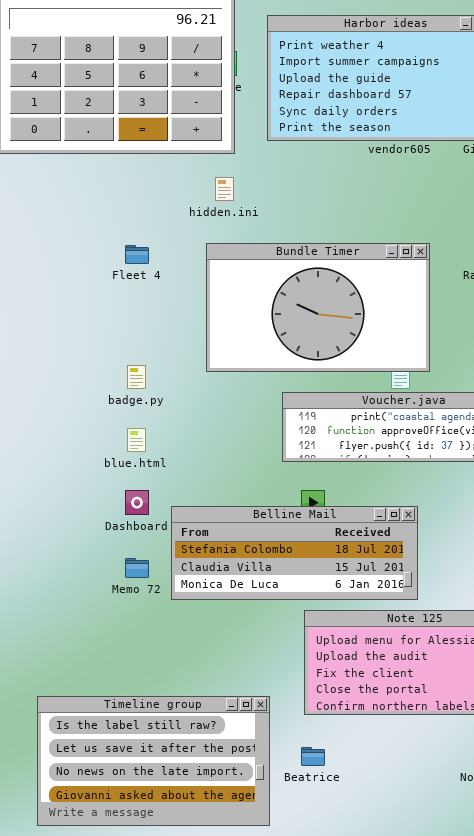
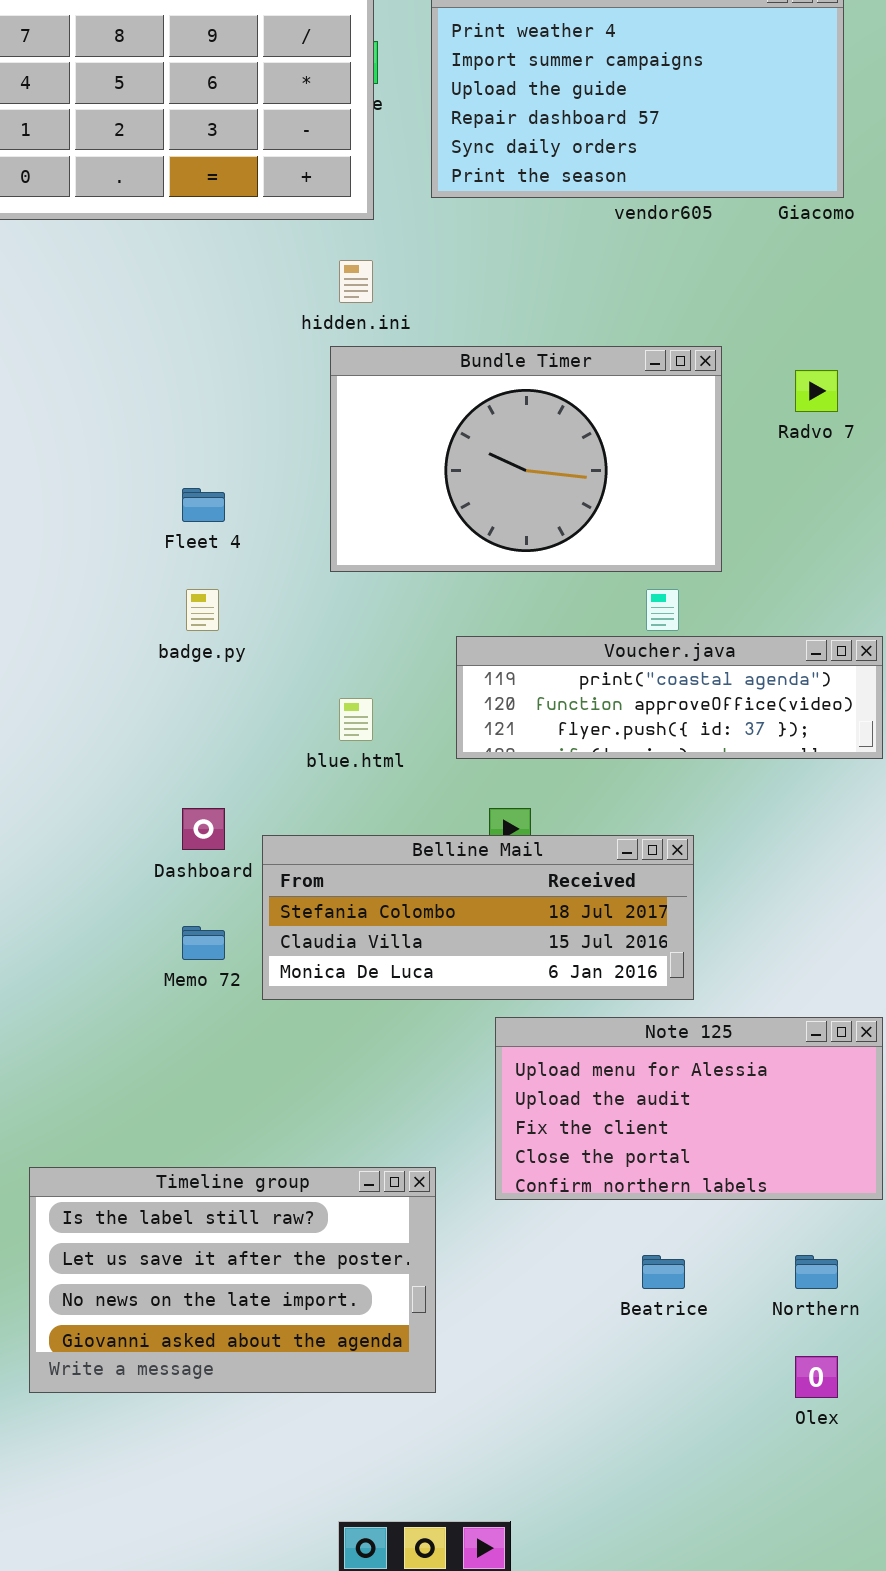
Bundle Timer: [206,243,430,372] -> [330,346,722,572], moved
Fleet 4: [125,245,149,264] -> [182,488,225,522], moved
blue.html: [127,428,146,452] -> [339,698,373,741], moved
Beatrice: [301,747,325,766] -> [642,1255,685,1289], moved

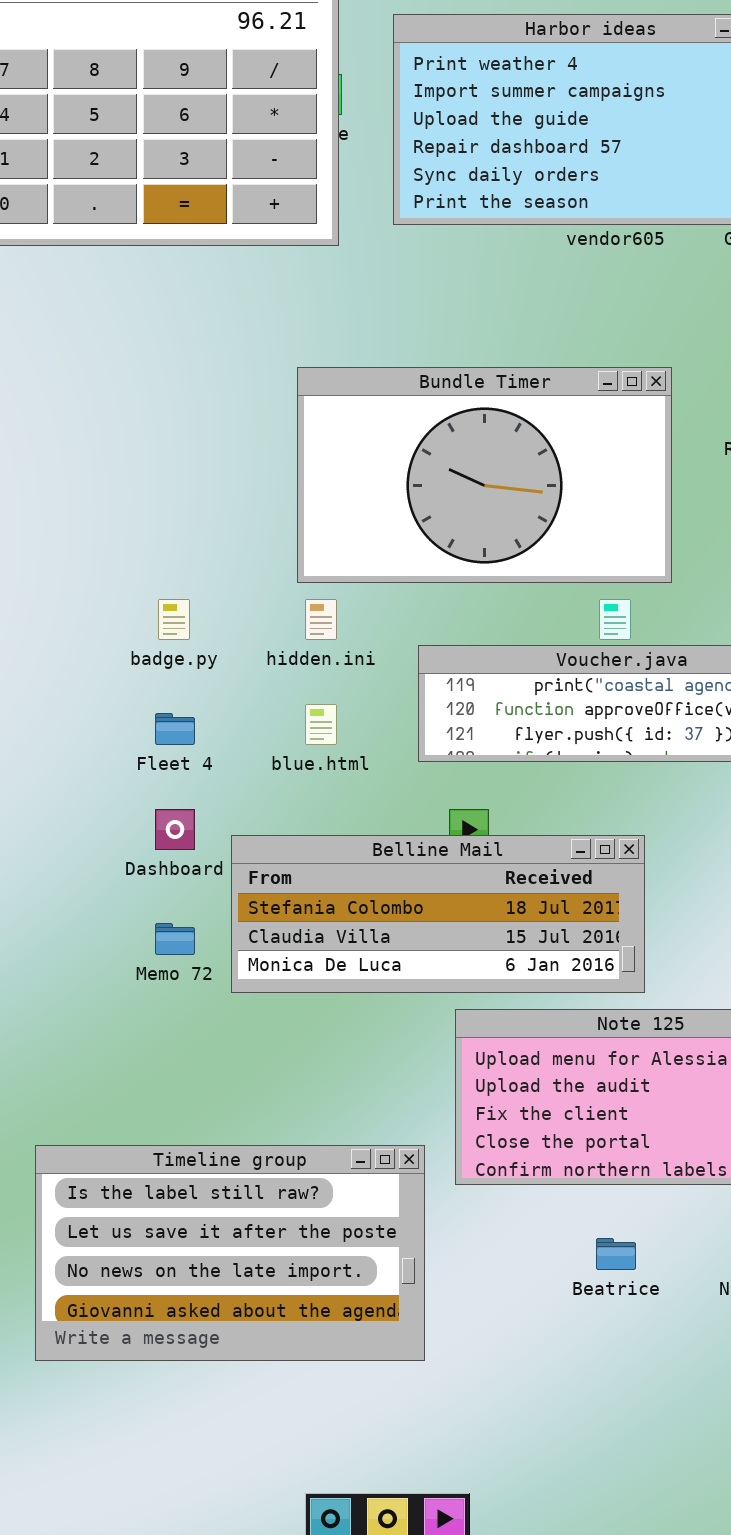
hidden.ini: [339,260,373,303] -> [305,599,337,640], moved
Fleet 4: [182,488,225,522] -> [155,713,195,745], moved
Timeline group: [29,1167,436,1393] -> [35,1145,425,1361], moved

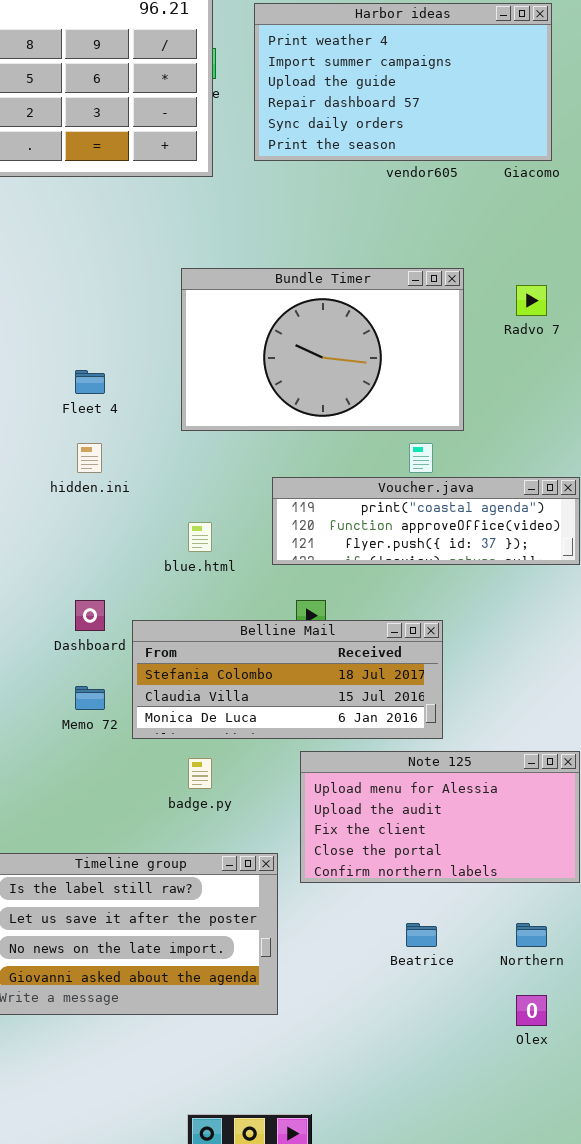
badge.py: [158,599,190,640] -> [188,758,212,789], moved
hidden.ini: [305,599,337,640] -> [77,443,102,473], moved
Fleet 4: [155,713,195,745] -> [75,370,105,394], moved

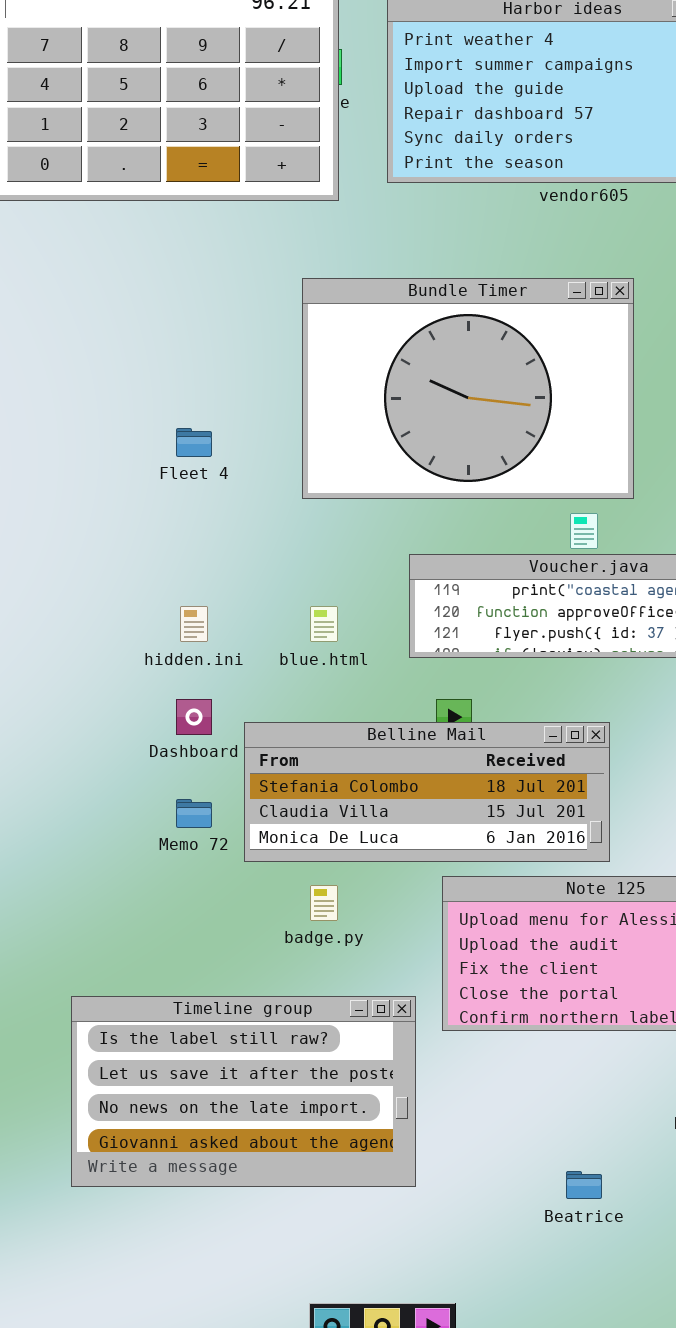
Bundle Timer: [181,268,464,431] -> [302,278,634,499], resized
hidden.ini: [77,443,102,473] -> [180,606,208,642], moved
Beatrice: [406,923,437,947] -> [566,1171,602,1199], moved

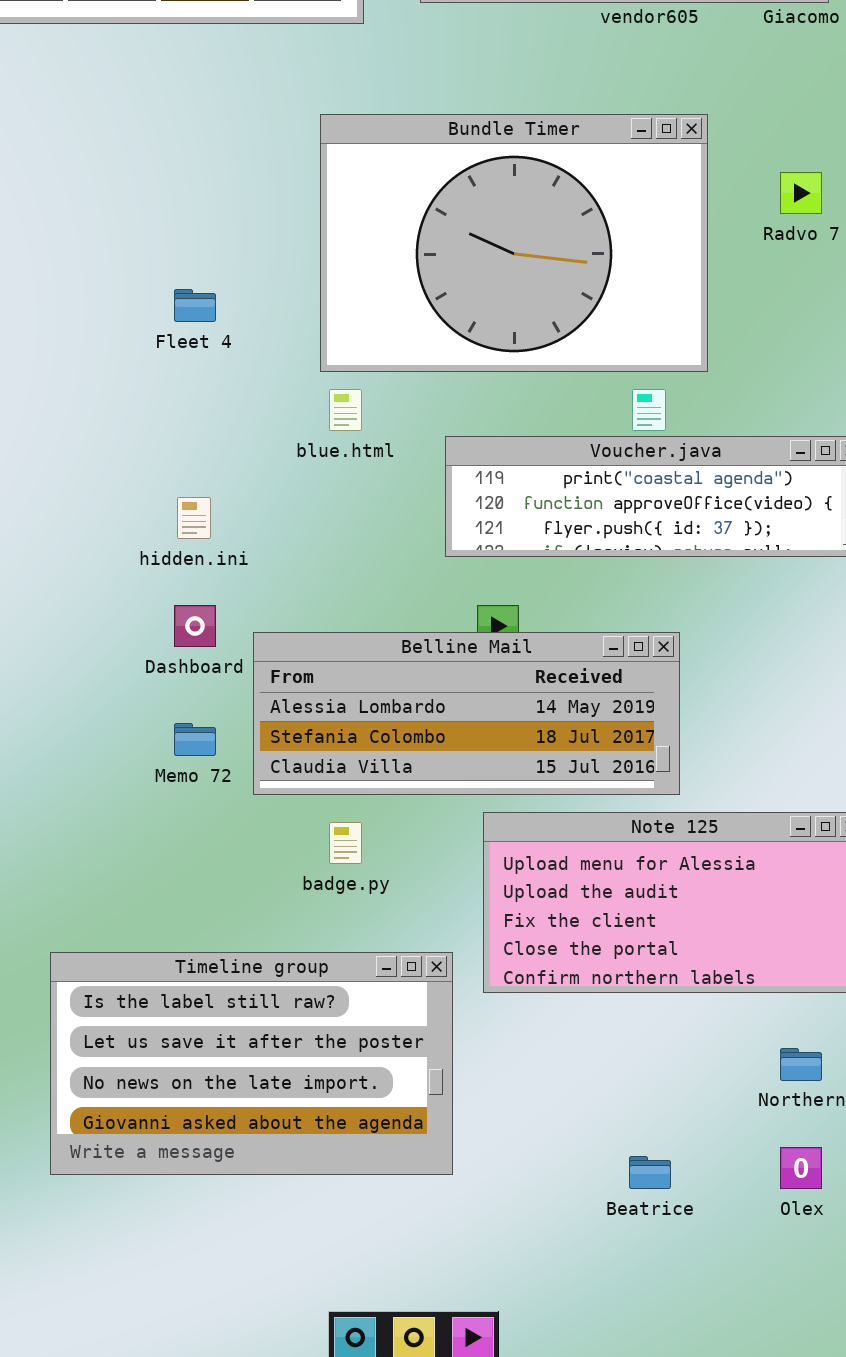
blue.html: [310,606,338,642] -> [329,389,362,431], moved
Belline Mail: [244,722,610,862] -> [253,632,680,795], scrolled up 1 row

